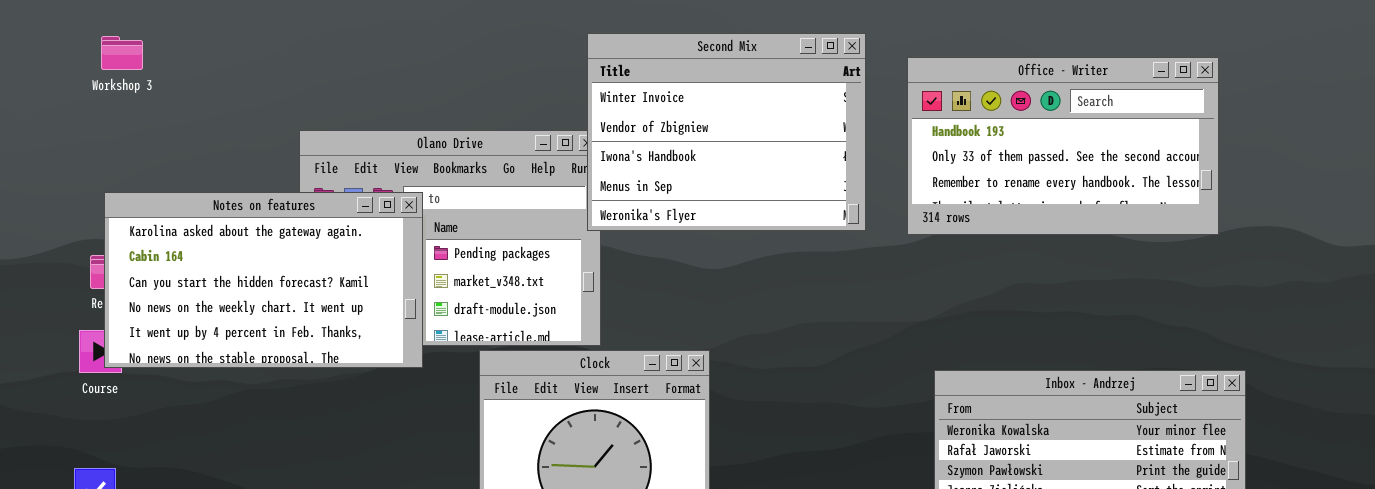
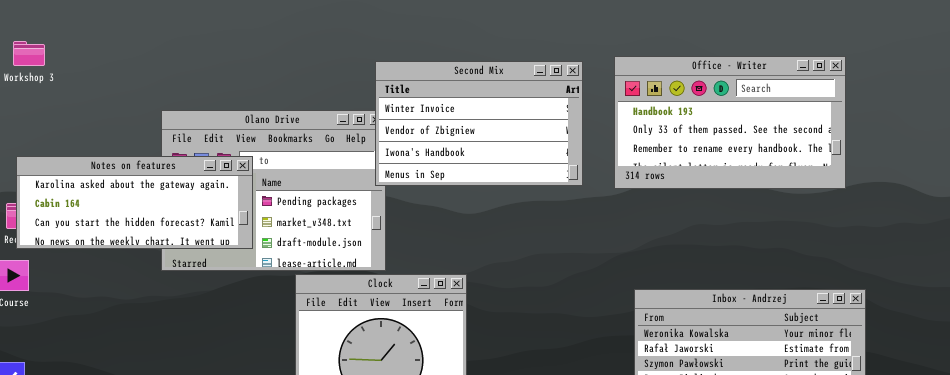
Second Mix: [587,33,866,231] -> [375,61,583,186], resized
Notes on features: [104,192,423,368] -> [16,156,253,249], resized

